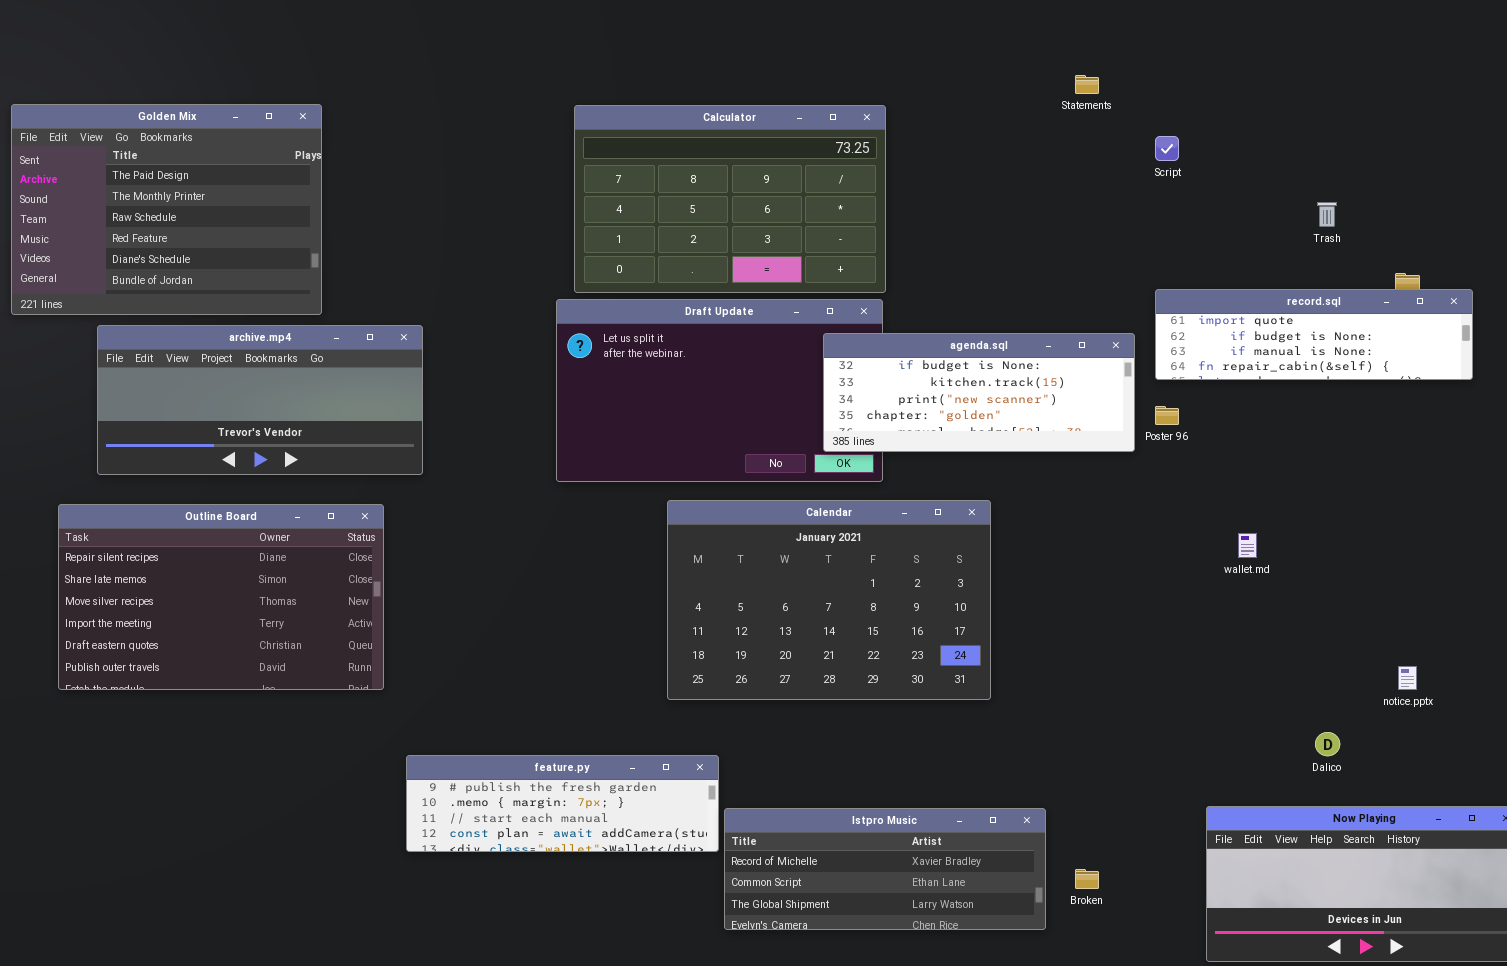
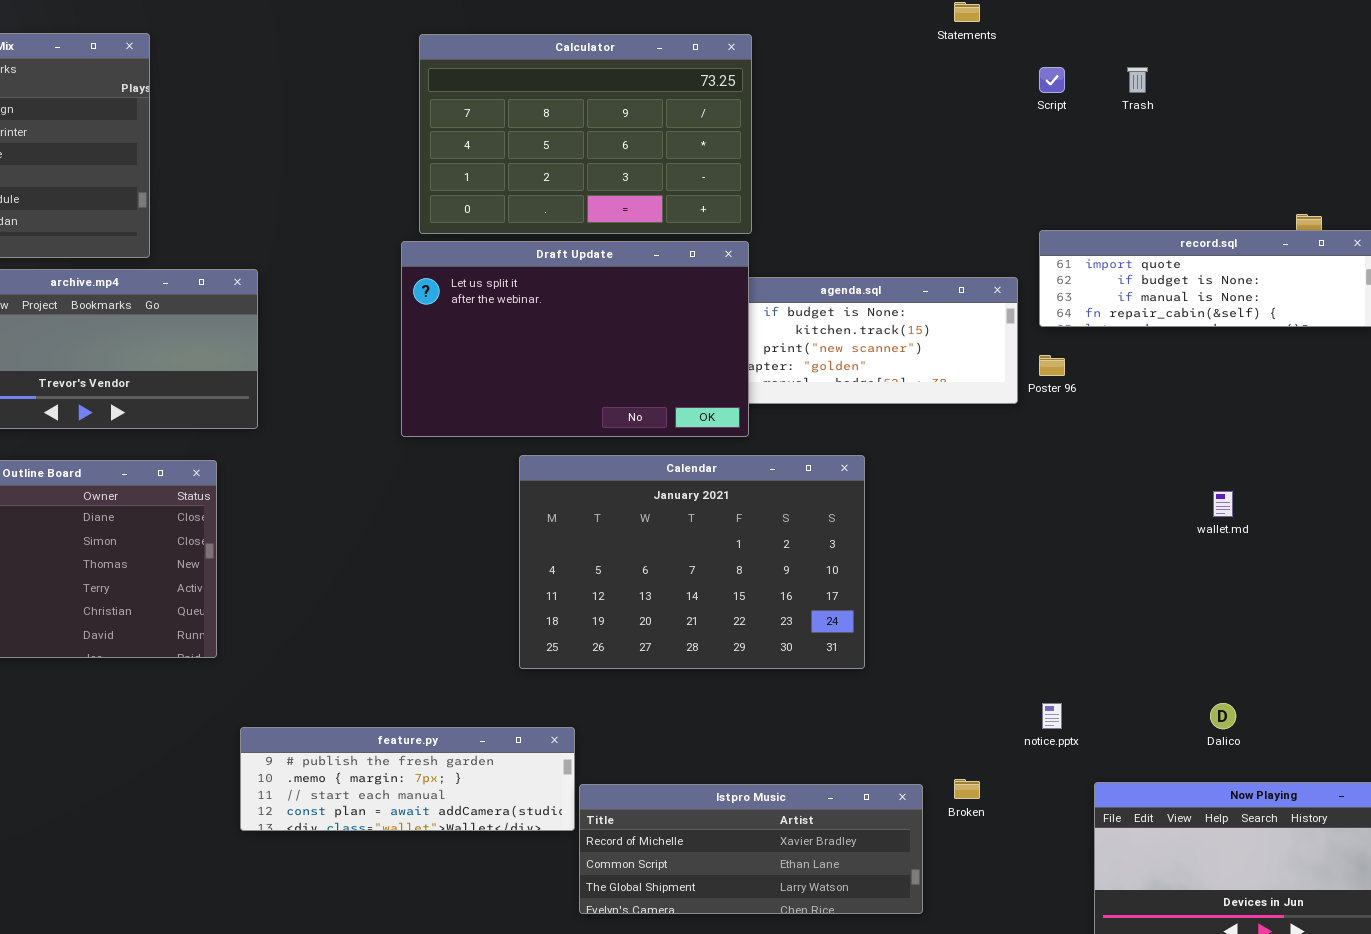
Trash: [1317,202,1337,227] -> [1127,67,1148,93], moved
Draft Update: [556,299,883,482] -> [401,241,749,437], raised
wallet.md: [1238,533,1257,558] -> [1213,491,1233,517], moved
notice.pptx: [1398,666,1417,690] -> [1042,703,1062,729], moved
Broken: [1075,869,1099,889] -> [954,779,980,799], moved

